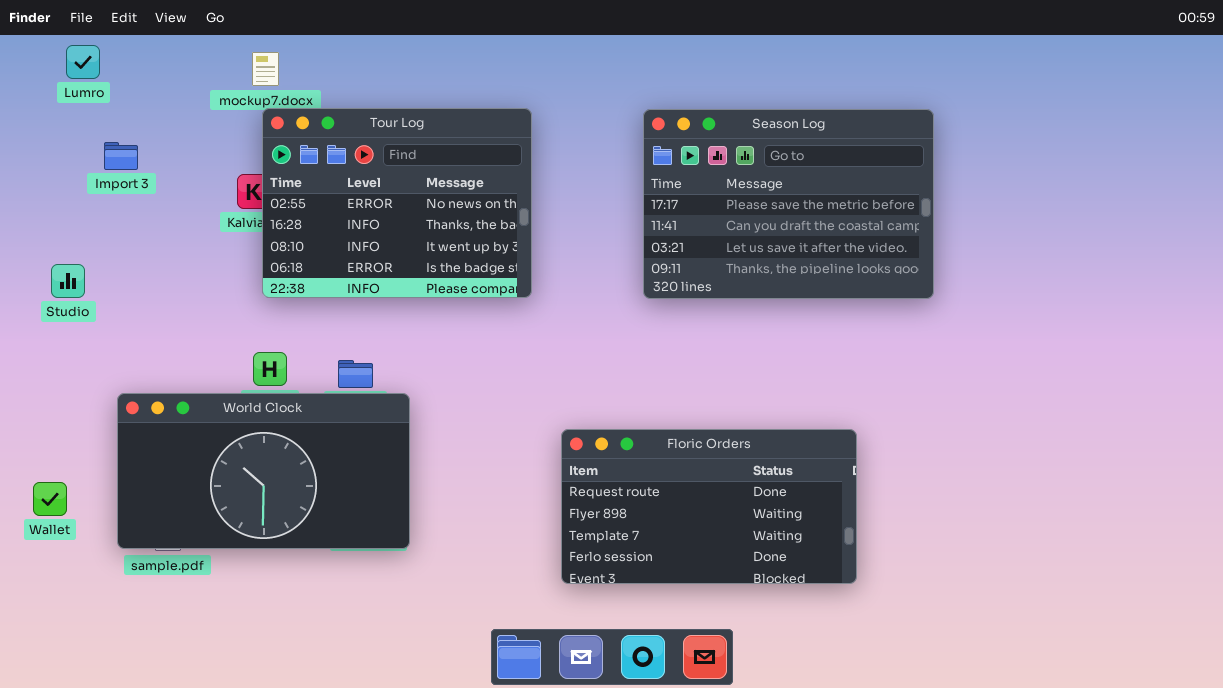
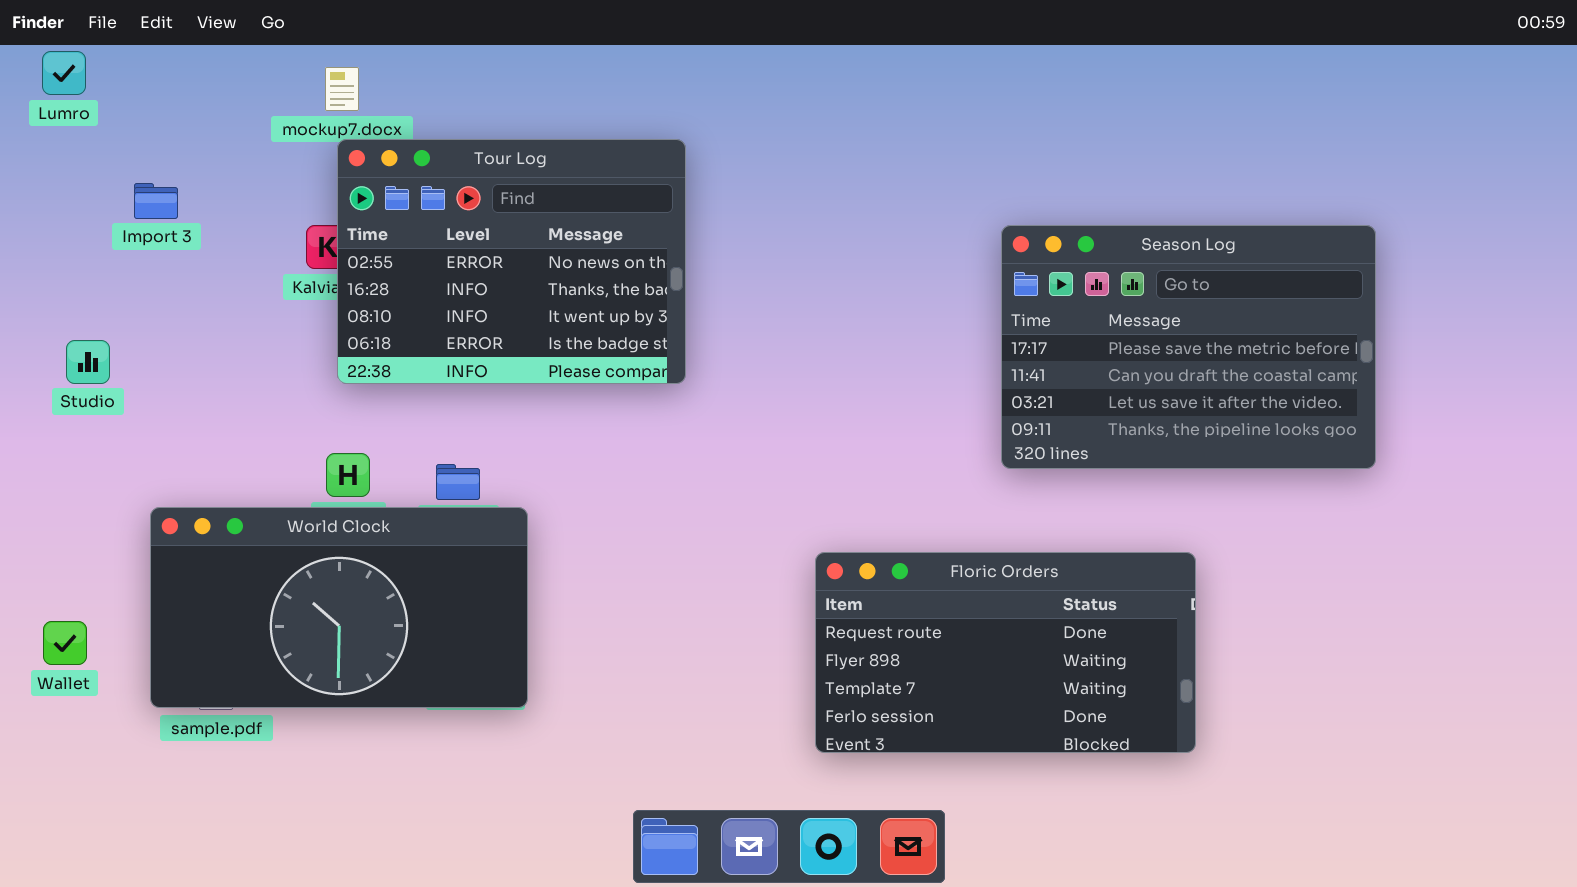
Lumro: [66,45,100,79] -> [42,51,86,95], moved
Season Log: [643,109,934,299] -> [1001,225,1376,469], moved
Floric Orders: [561,429,857,584] -> [815,552,1196,753], moved

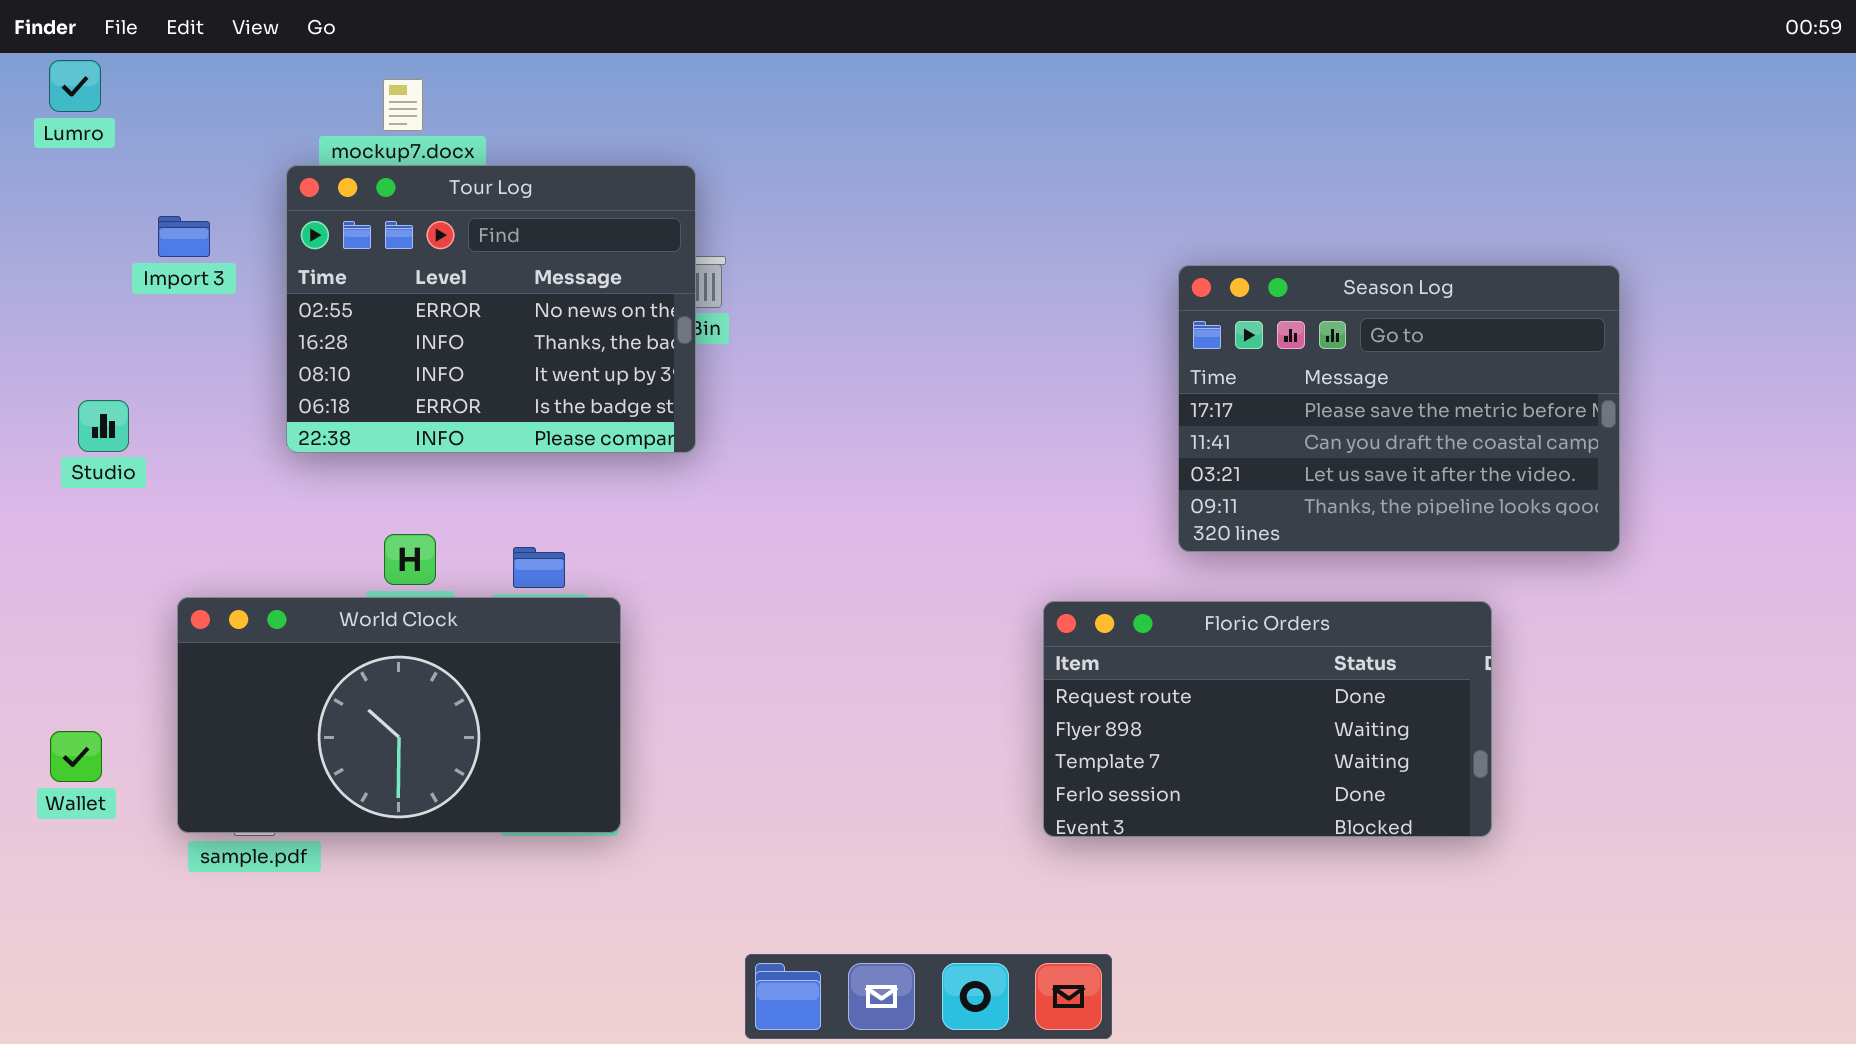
Tour Log: [337,139,686,384] -> [286,165,696,453], moved
Floric Orders: [815,552,1196,753] -> [1043,601,1492,837], moved

